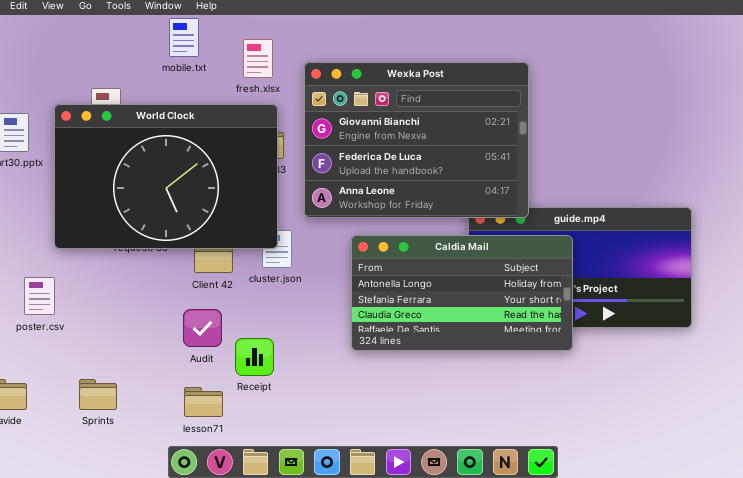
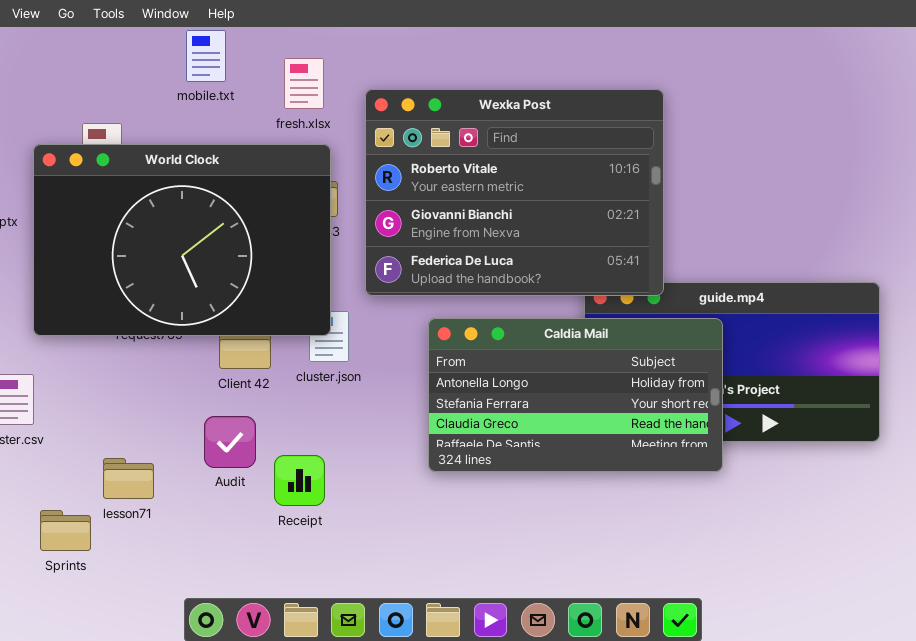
Wexka Post: [304,62,529,218] -> [365,89,664,296], scrolled up 1 row
Sprints: [79,379,117,410] -> [40,510,91,551], moved
lesson71: [184,387,223,417] -> [103,458,154,499], moved

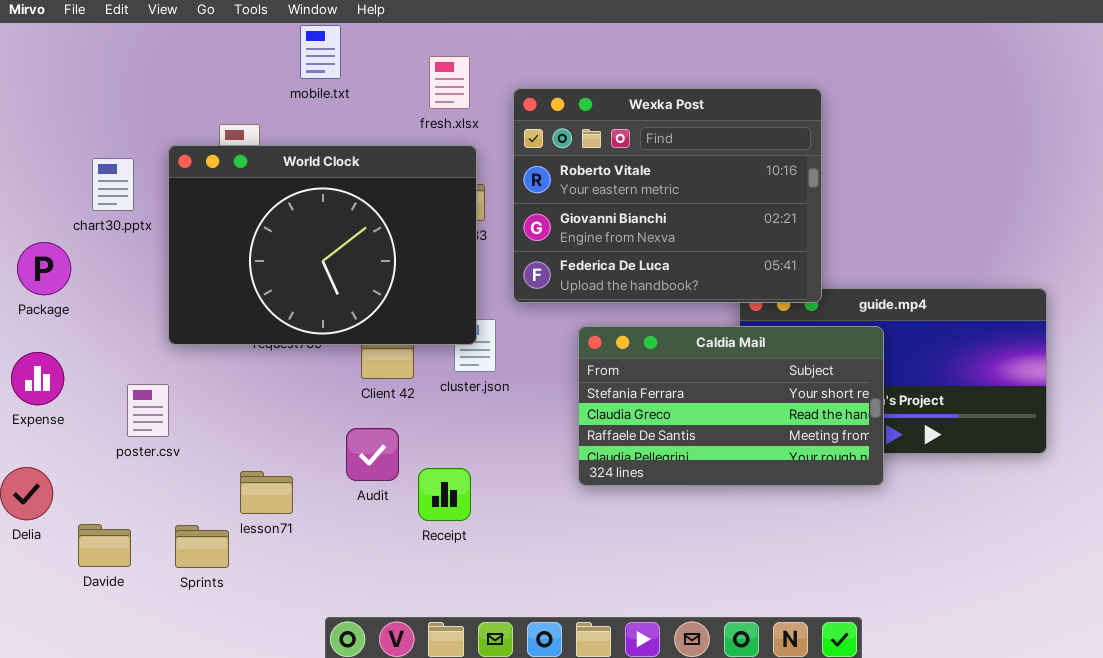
mobile.txt: [186,30,226,82] -> [300,25,341,79], moved
Caldia Mail: [428,318,723,472] -> [578,326,884,486], scrolled down 1 row

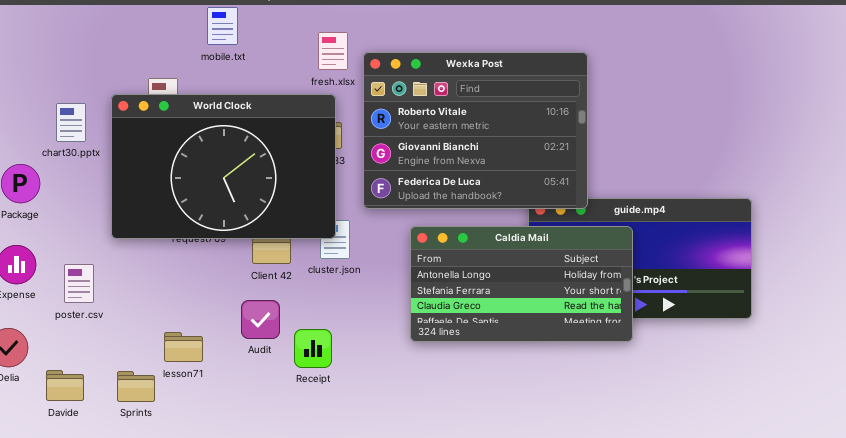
fresh.xlsx: [429,56,470,109] -> [318,32,348,70], moved
Caldia Mail: [578,326,884,486] -> [410,226,633,342], scrolled up 1 row
poster.csv: [127,384,169,437] -> [64,264,94,303], moved

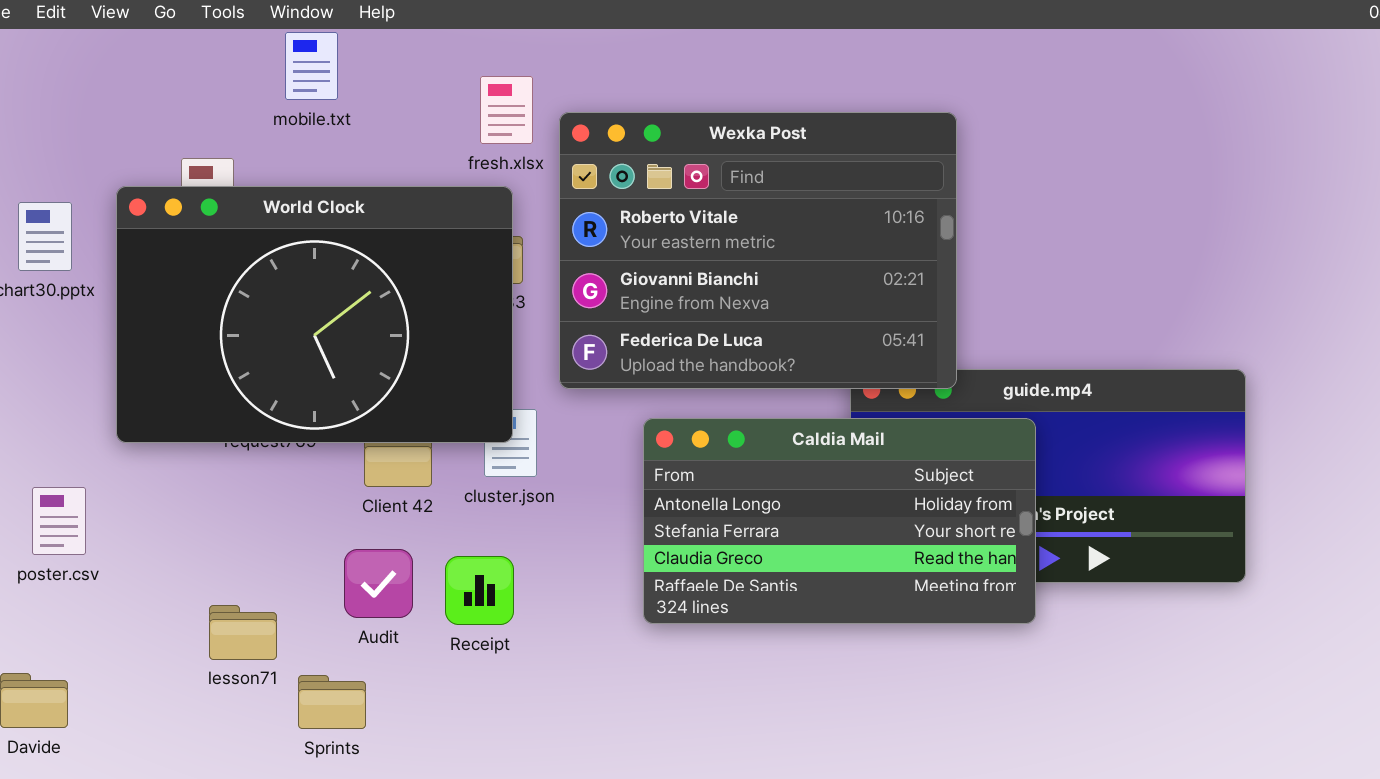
Receipt: [294,329,332,368] -> [445,556,514,625], moved
Sprints: [117,371,155,402] -> [298,675,366,729], moved

